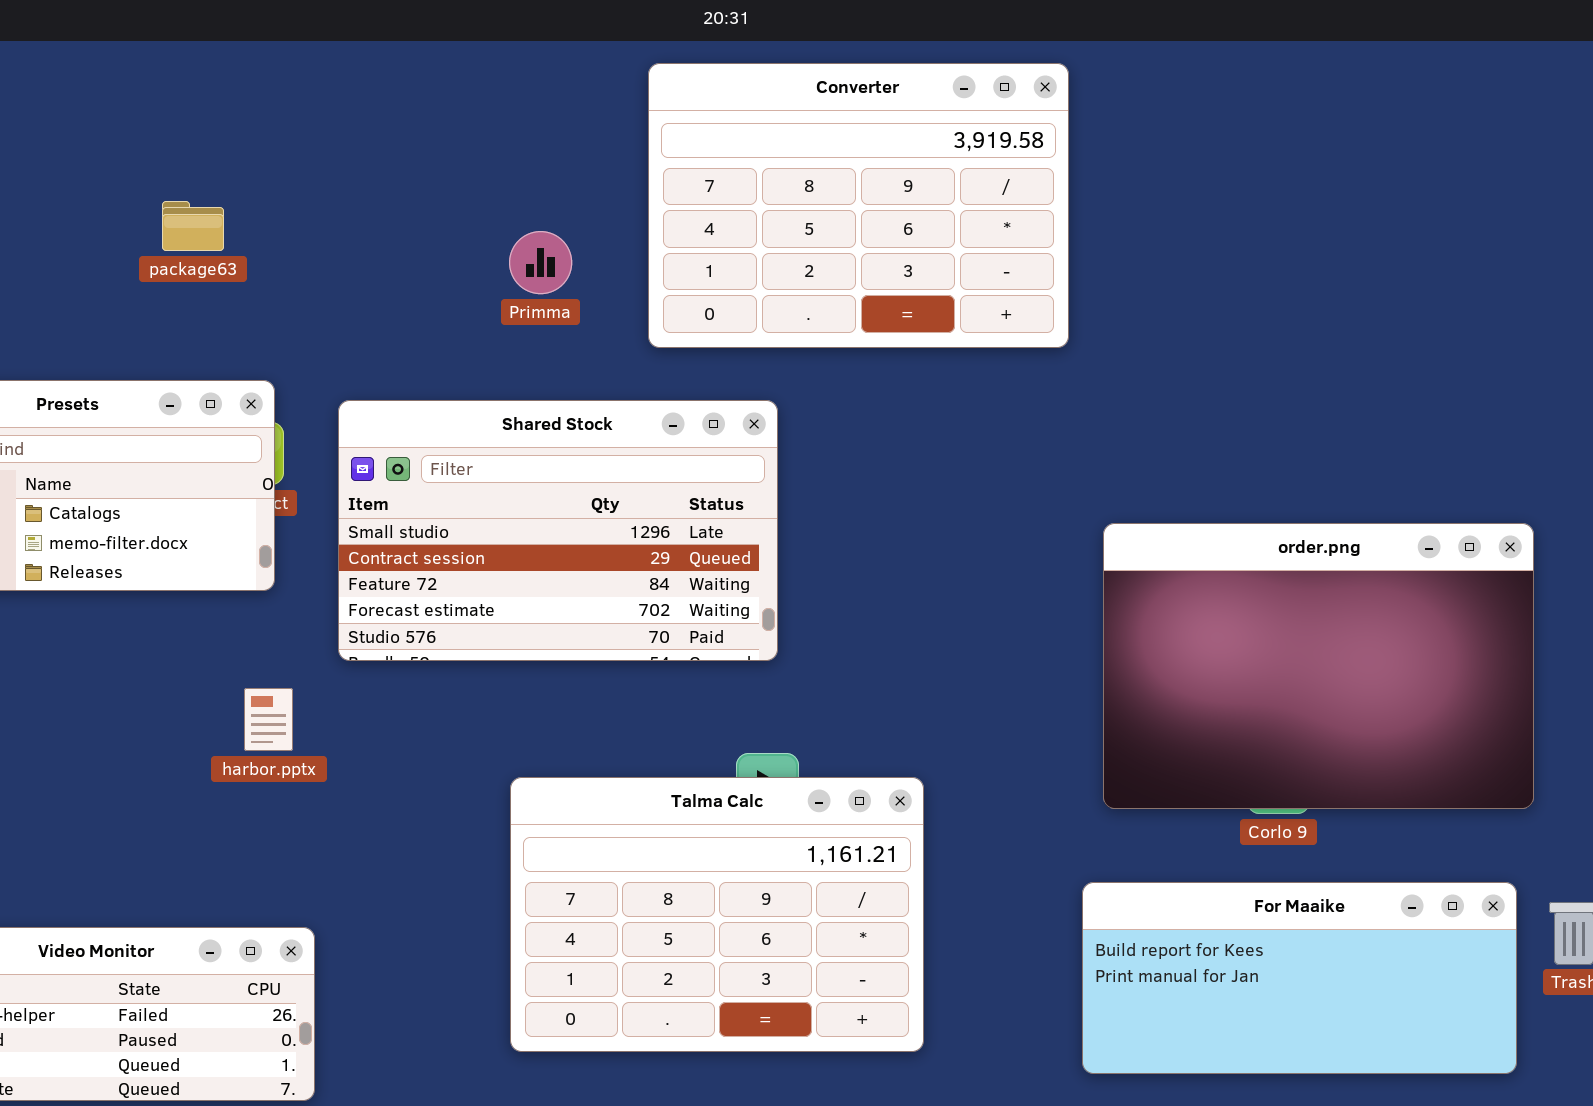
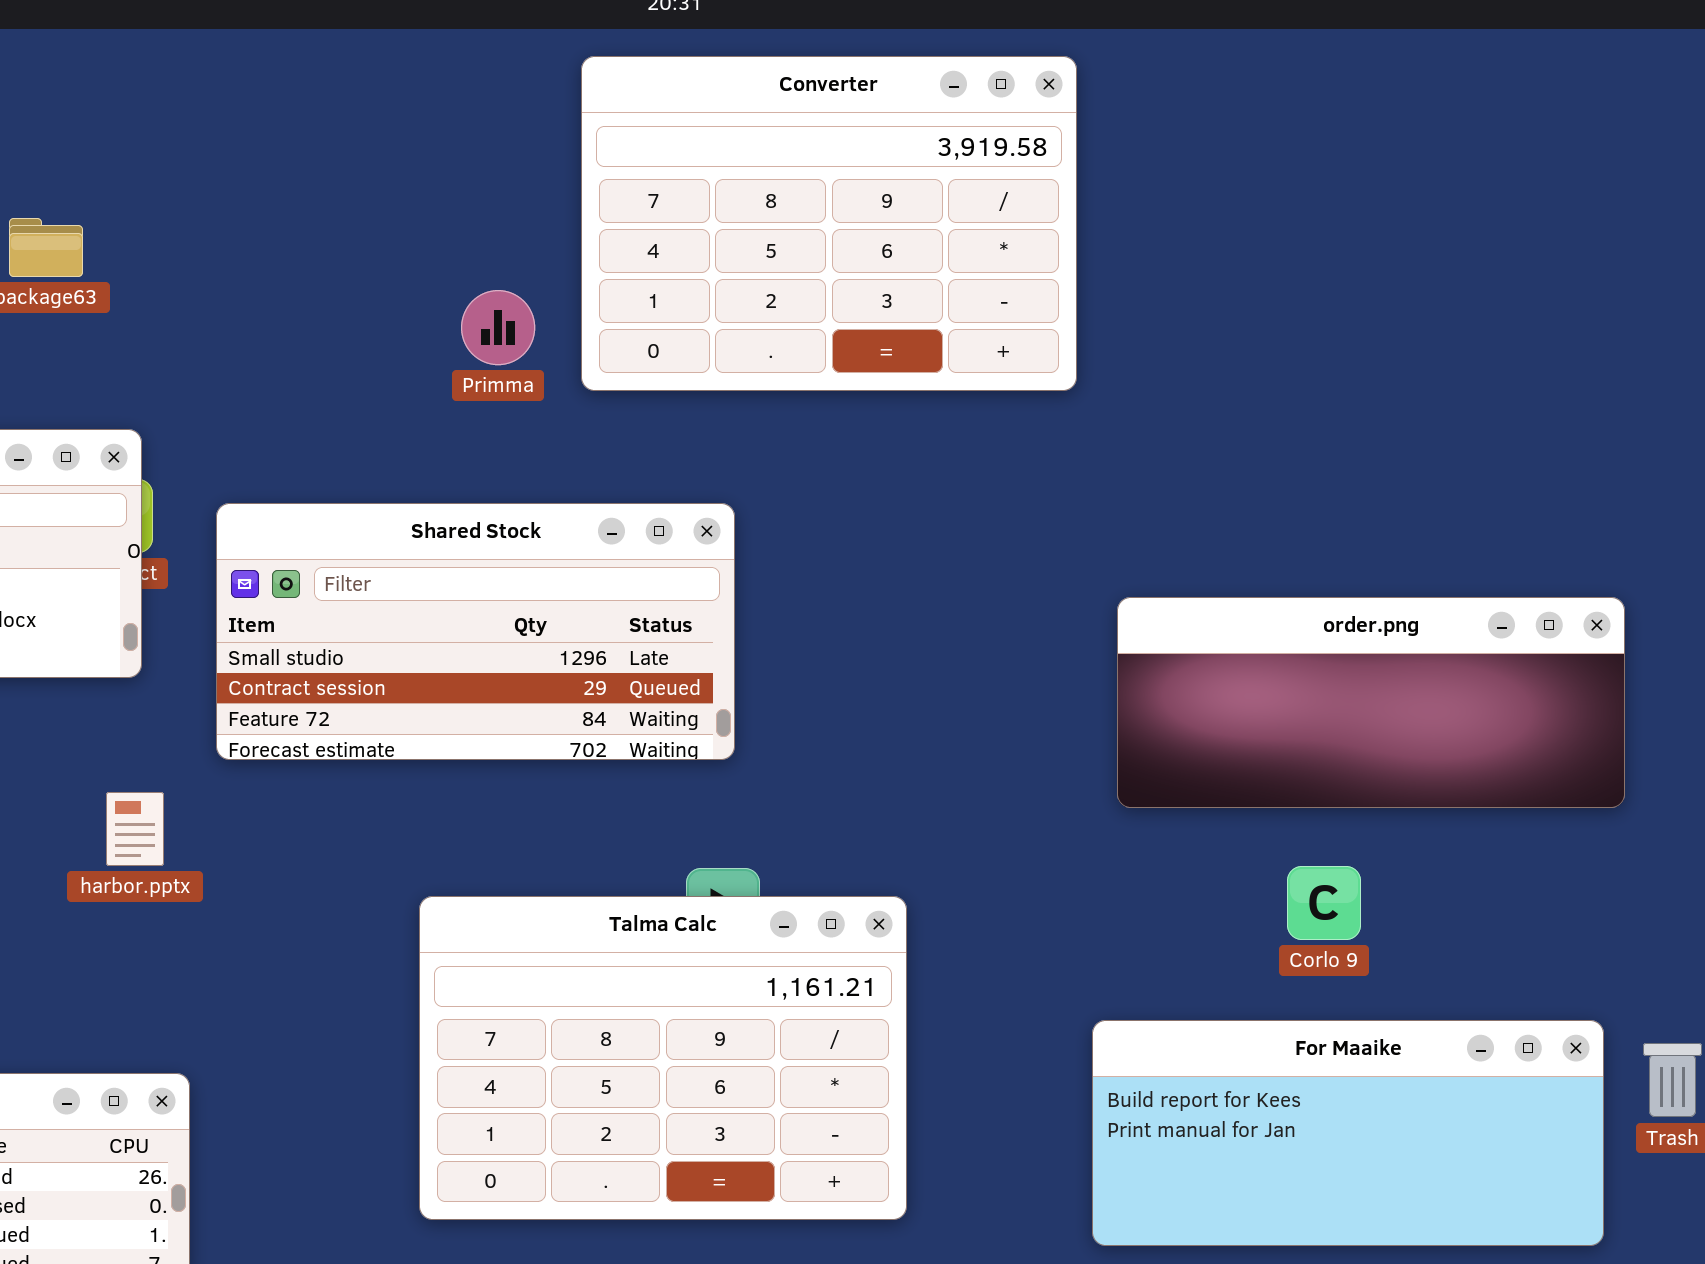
Primma: [509,231,572,294] -> [461,290,535,365], moved
Shared Stock: [338,400,778,661] -> [216,503,735,760], resized
order.png: [1103,523,1534,809] -> [1117,597,1625,808], resized

